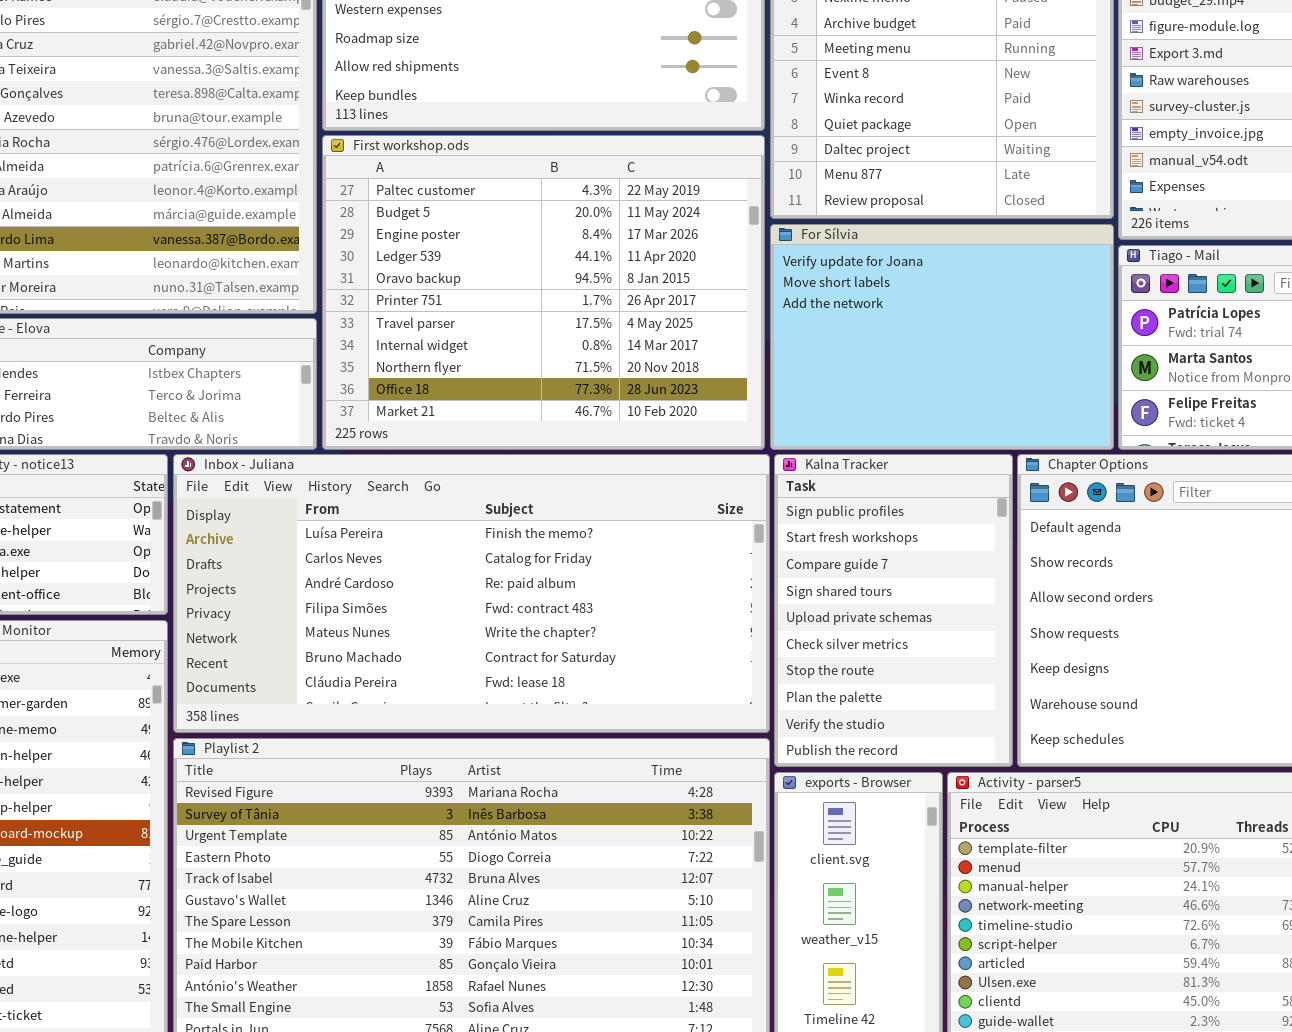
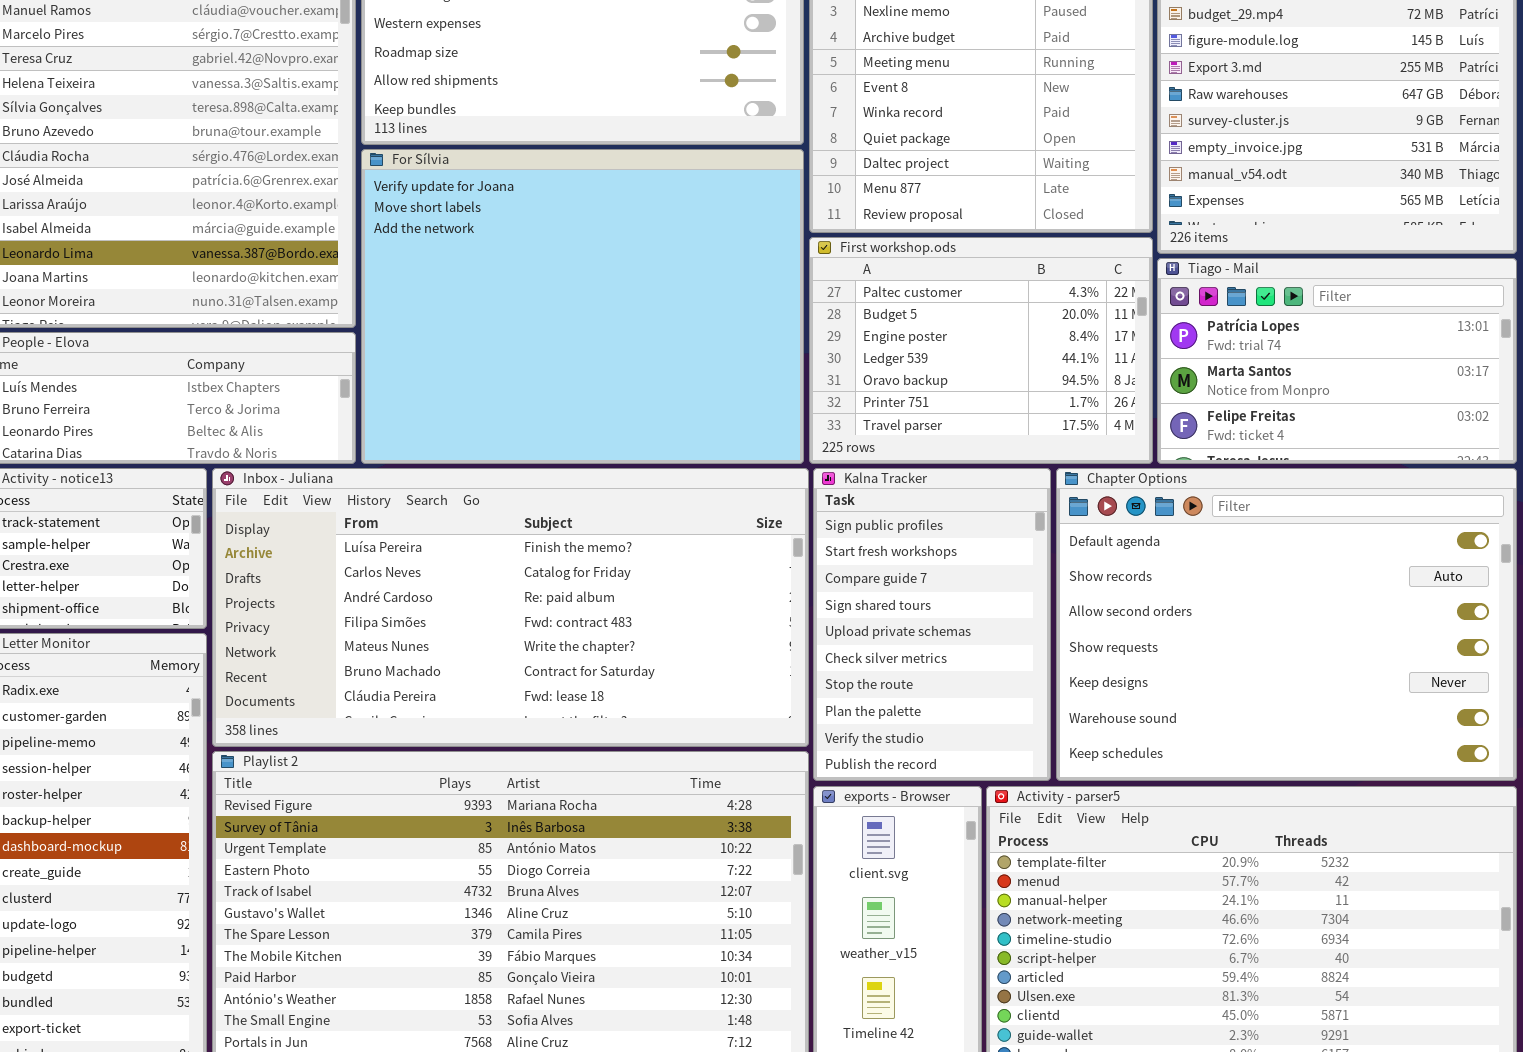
First workshop.ods: [322,135,765,450] -> [809,237,1153,464], moved, resized
For Sílvia: [770,224,1114,450] -> [361,149,804,464], moved, resized

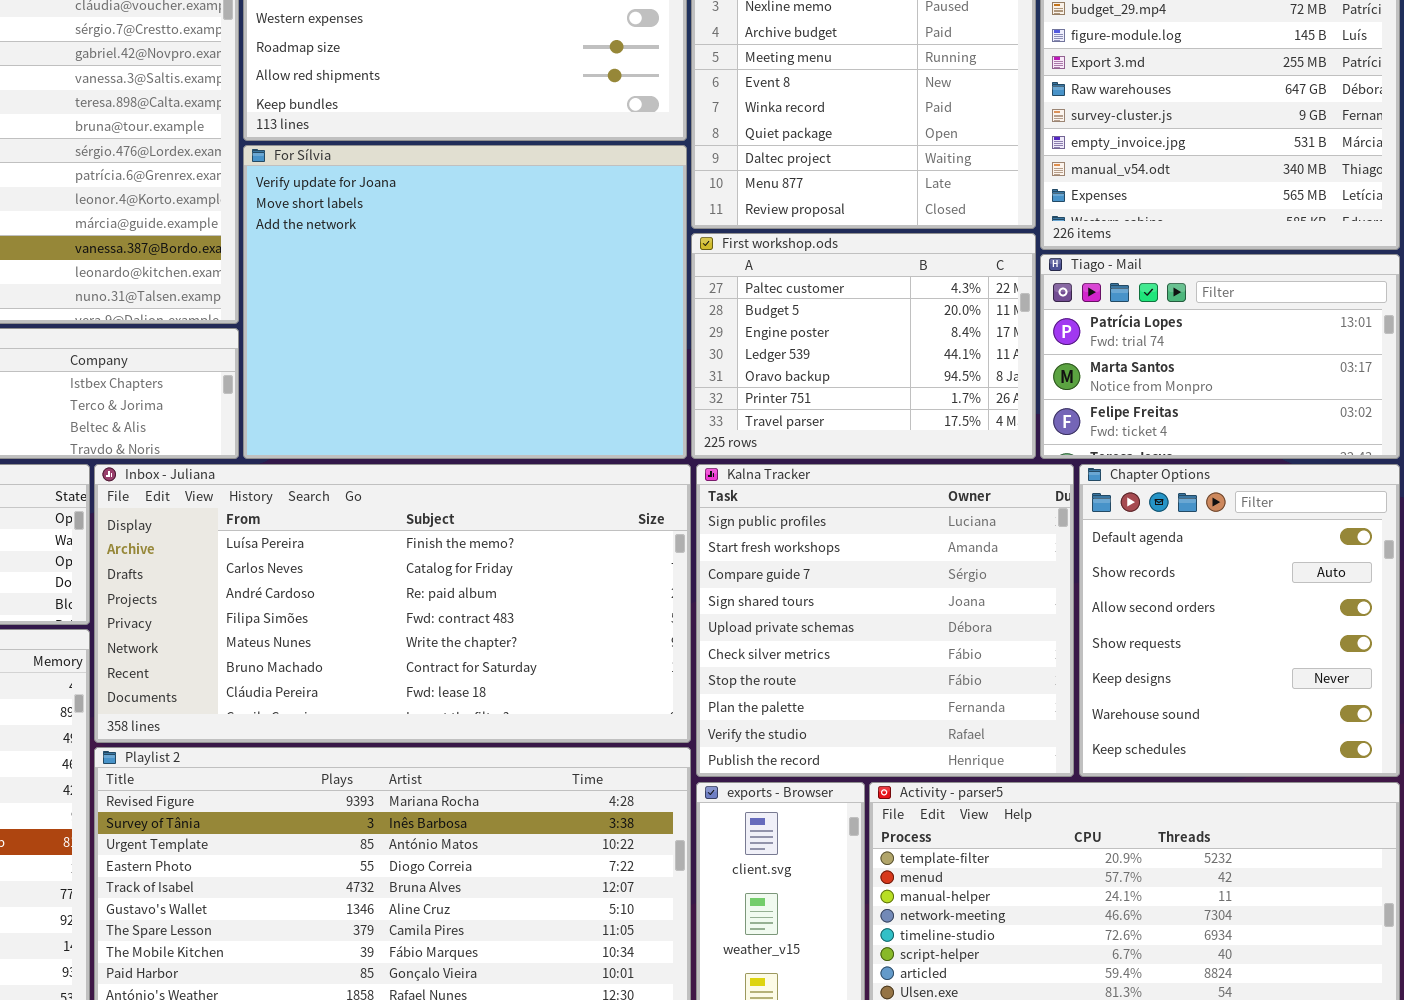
Kalna Tracker: [813,468,1051,781] -> [696,464,1074,777], resized
Chapter Options: [1056,468,1517,781] -> [1079,464,1400,777], resized

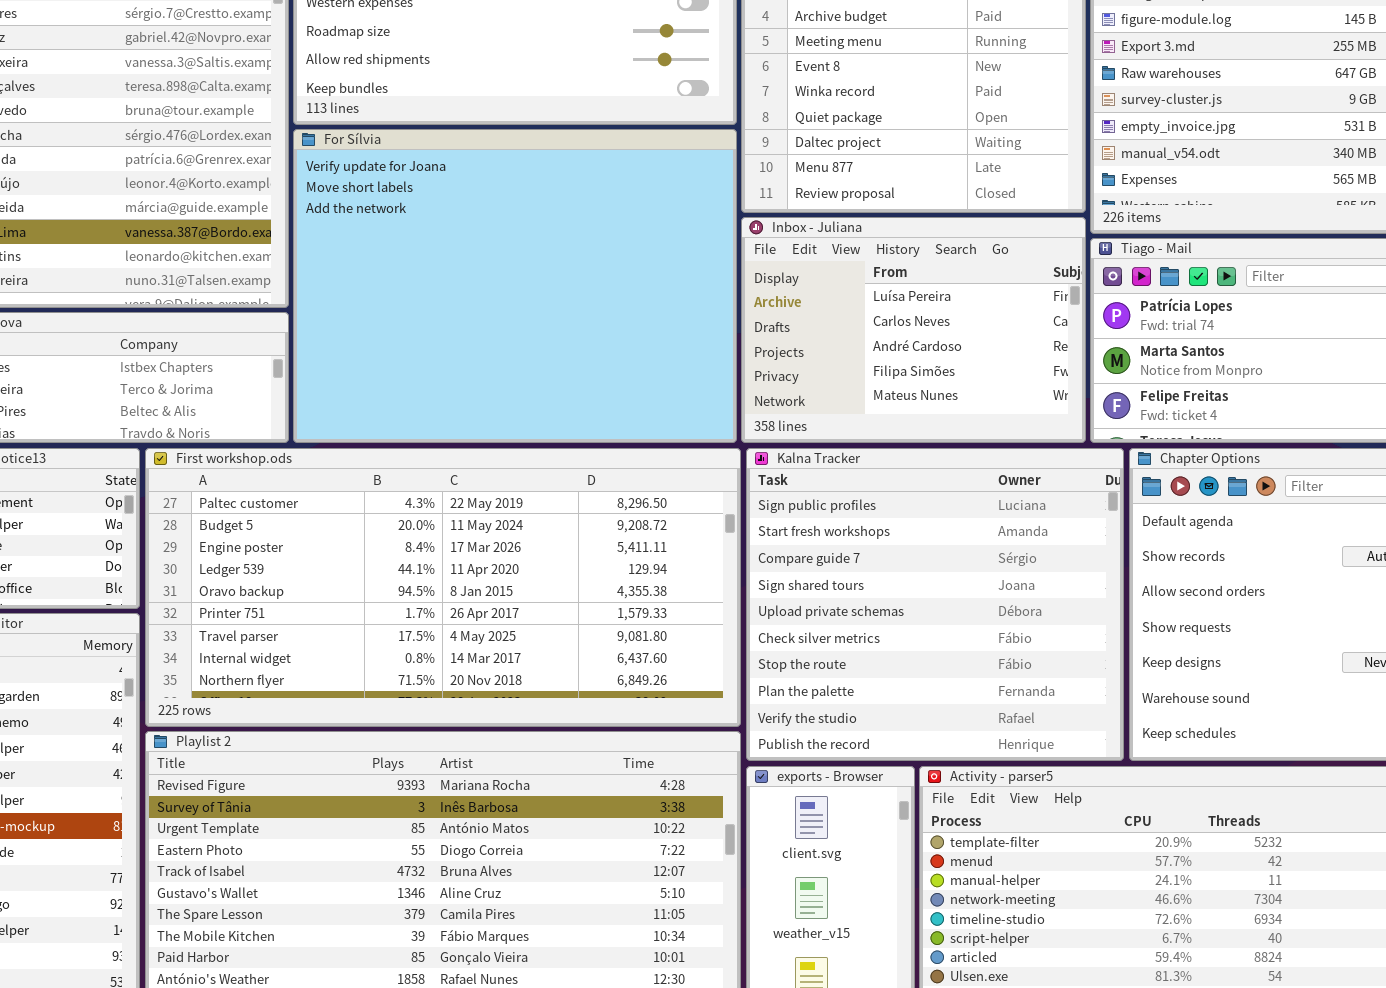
First workshop.ods: [691,233,1036,459] -> [145,448,741,727], moved, resized
Inbox - Juliana: [94,464,691,743] -> [741,217,1086,443], moved, resized

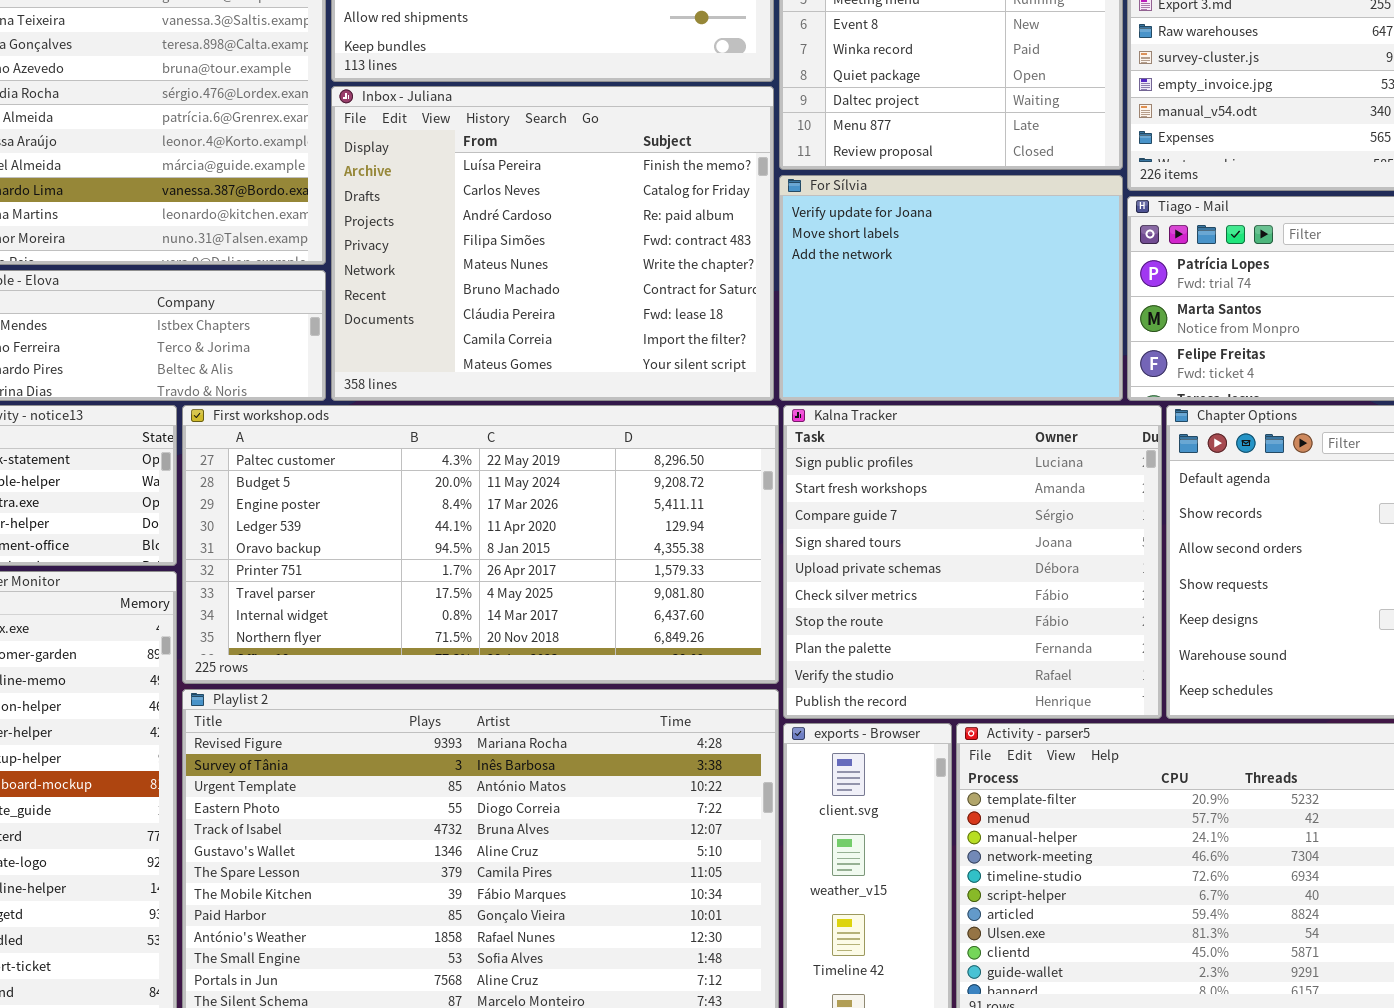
For Sílvia: [293,129,737,443] -> [779,175,1123,401], moved, resized
Inbox - Juliana: [741,217,1086,443] -> [331,86,774,401], moved, resized

